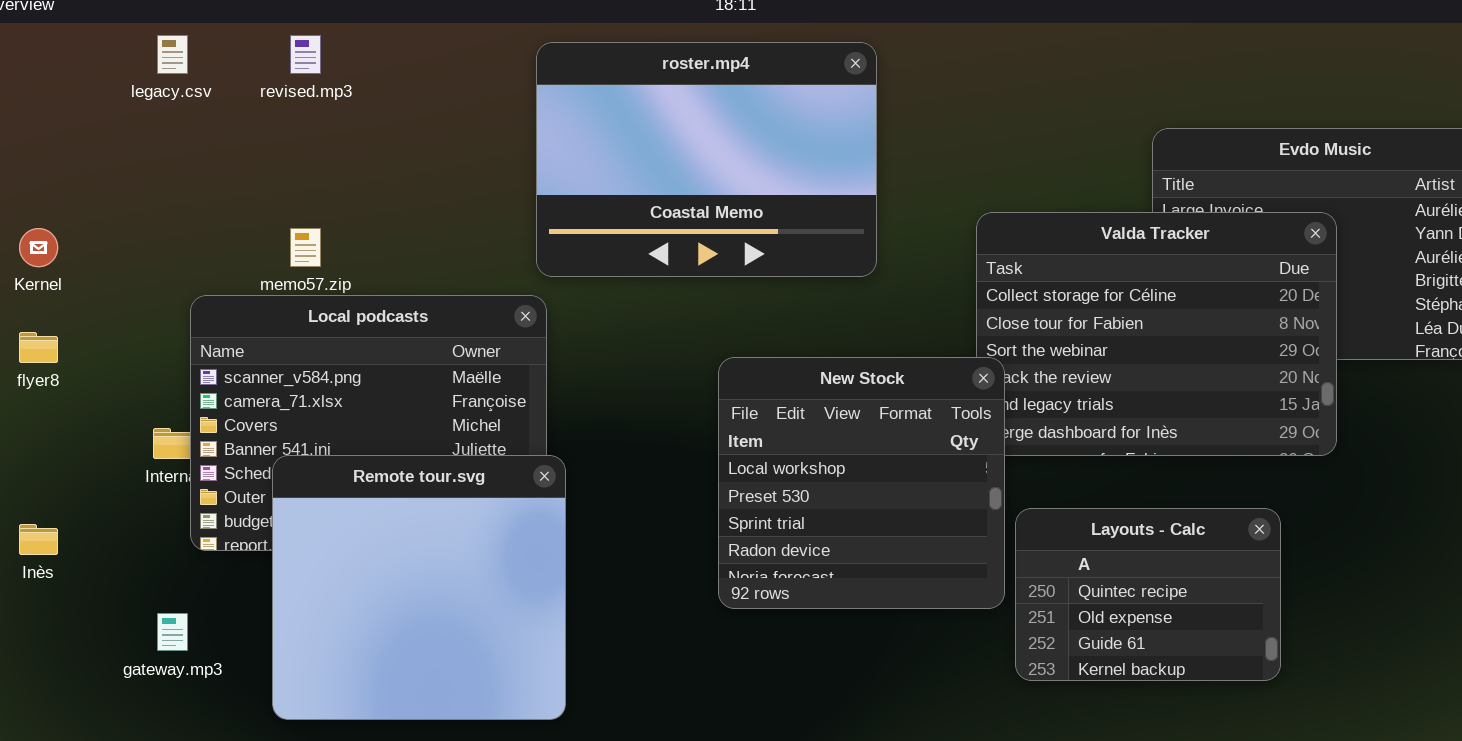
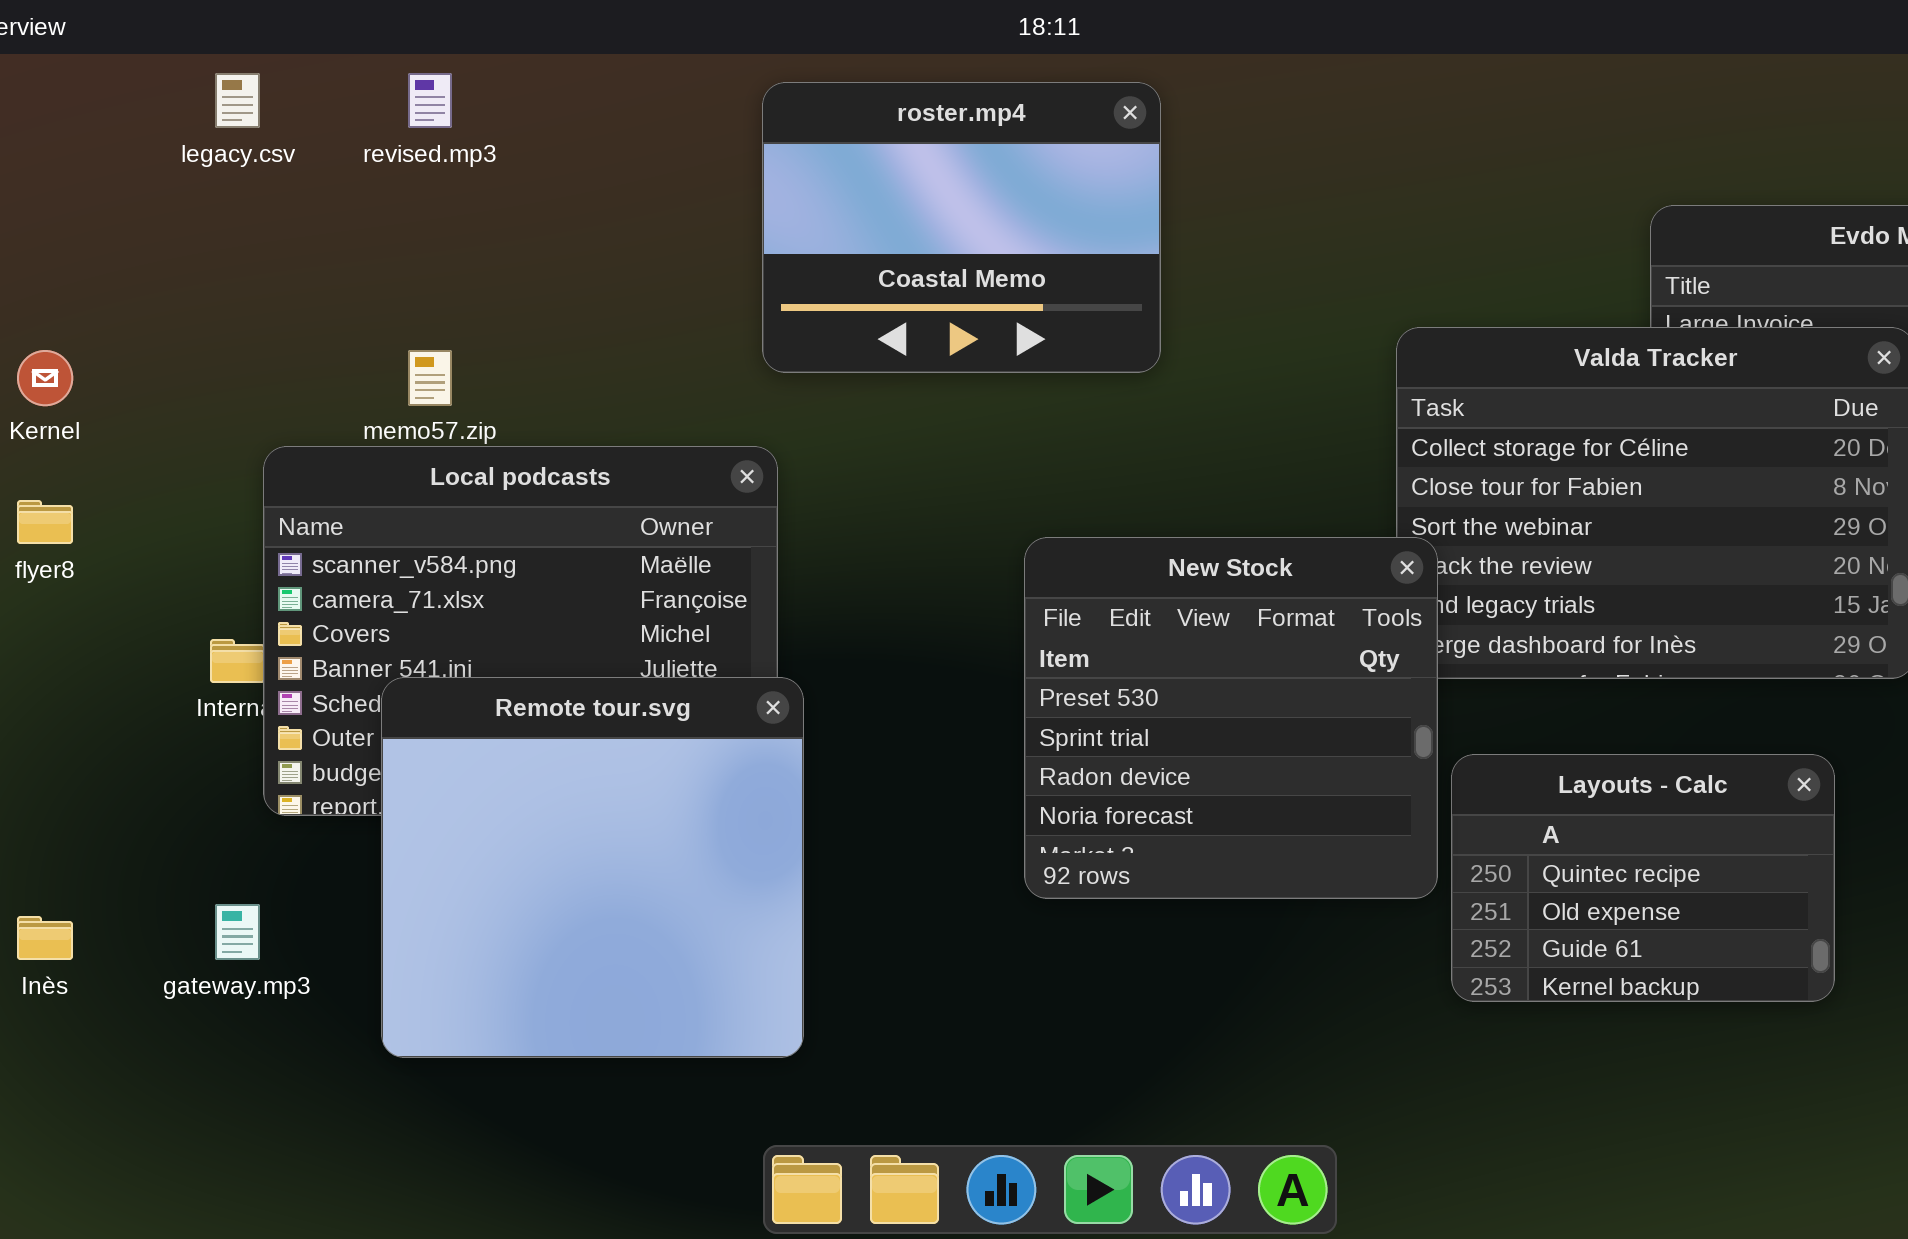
roster.mp4: [536,42,877,277] -> [762,82,1161,373], resized
New Stock: [718,357,1005,609] -> [1024,537,1438,899], scrolled down 1 row
Inès: [19,524,58,555] -> [17,916,73,960], moved

